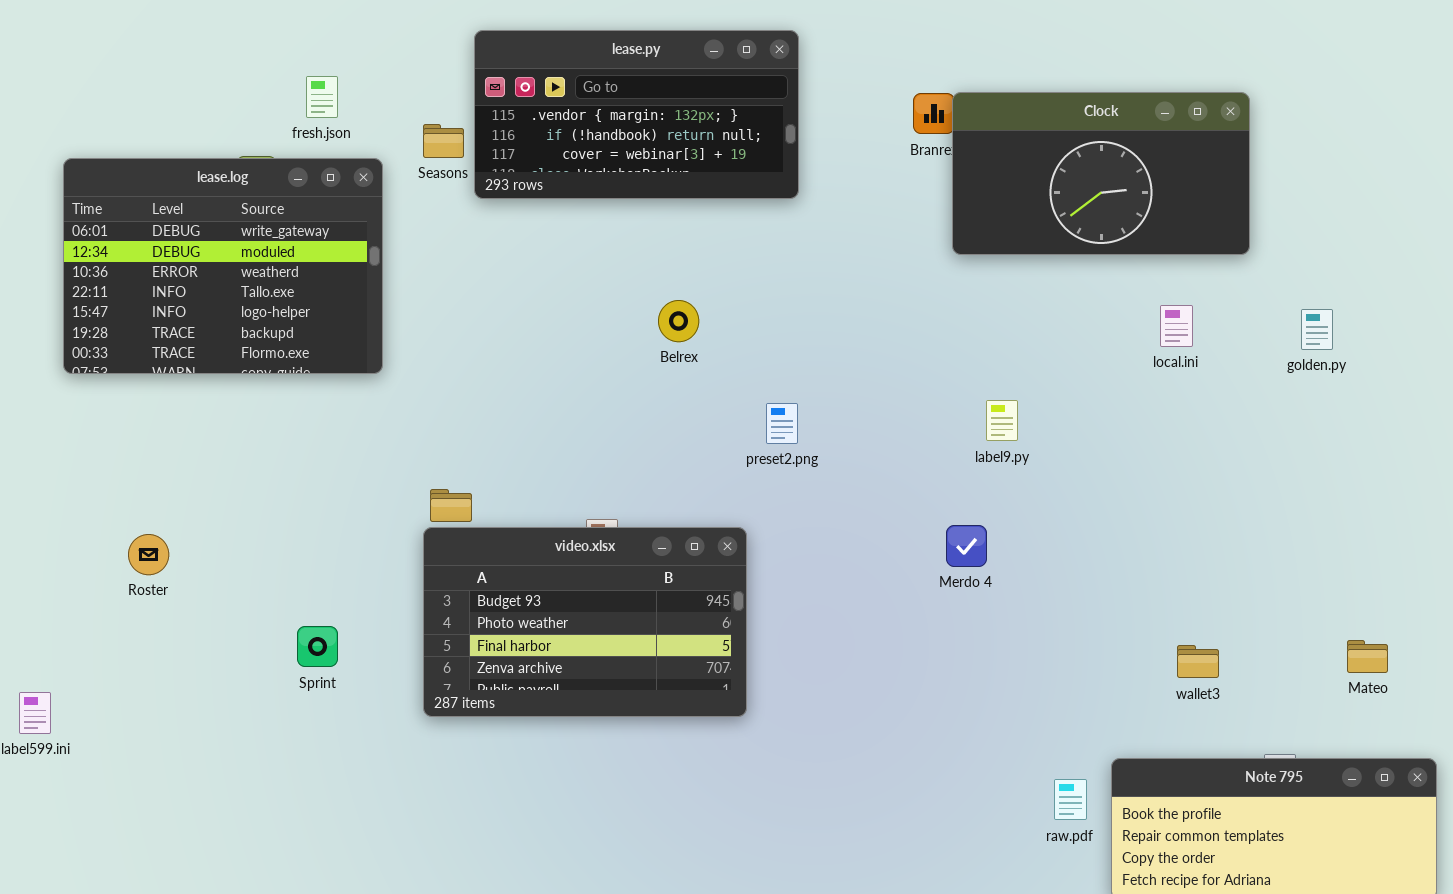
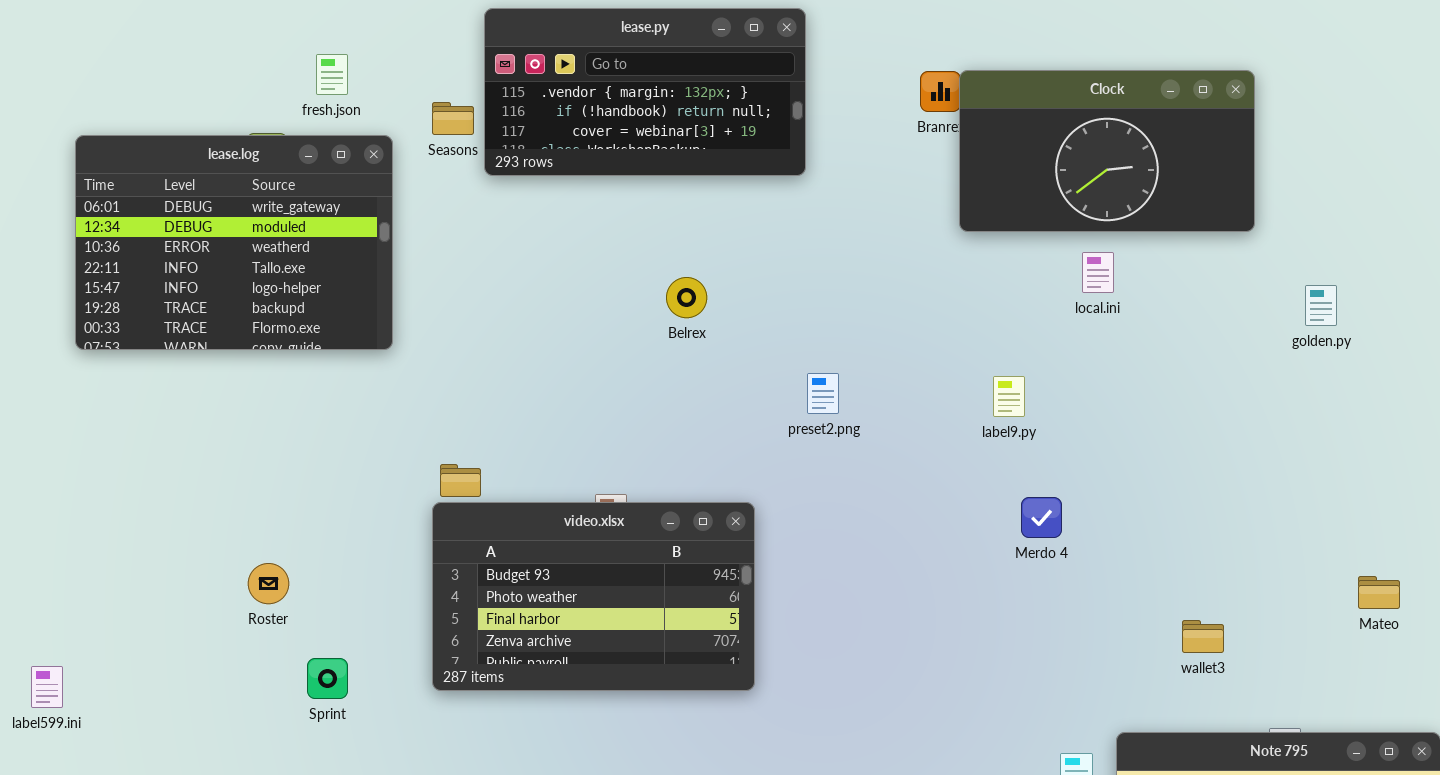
local.ini: [1160,305,1193,347] -> [1082,252,1114,293], moved
preset2.png: [766,403,798,444] -> [807,373,839,414], moved
Merdo 4: [946,525,987,567] -> [1021,497,1062,538], moved
Roster: [128,534,169,575] -> [248,563,289,604], moved
Sprint: [297,626,338,667] -> [307,658,348,699], moved
Mateo: [1347,640,1388,673] -> [1358,576,1400,609], moved

